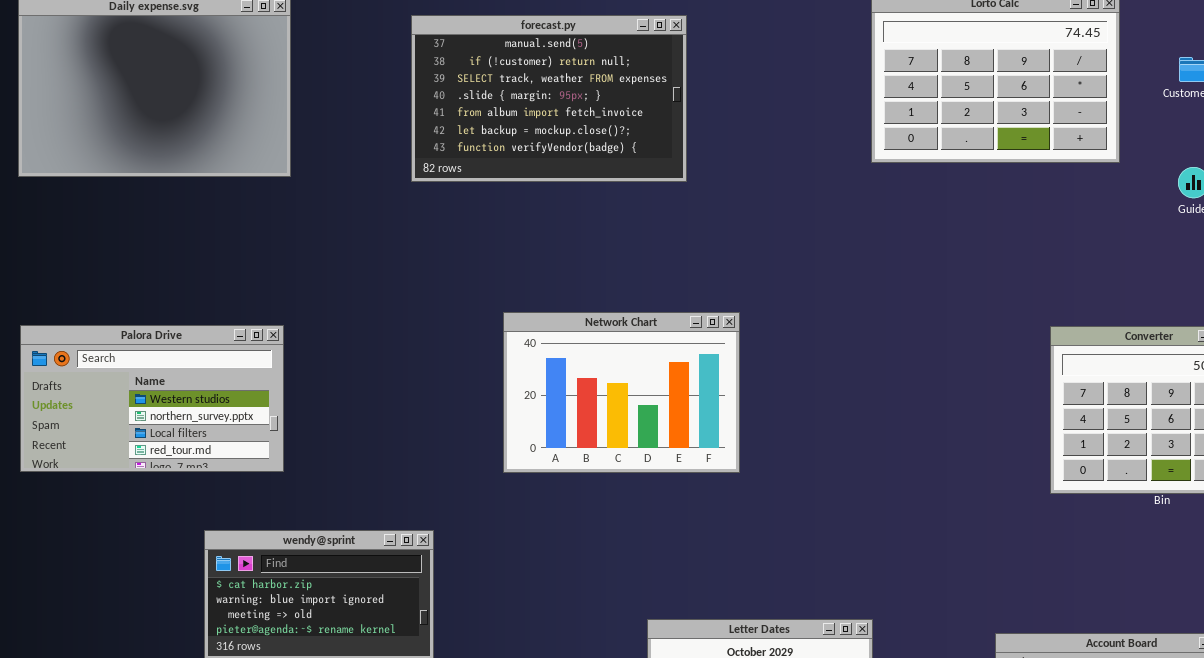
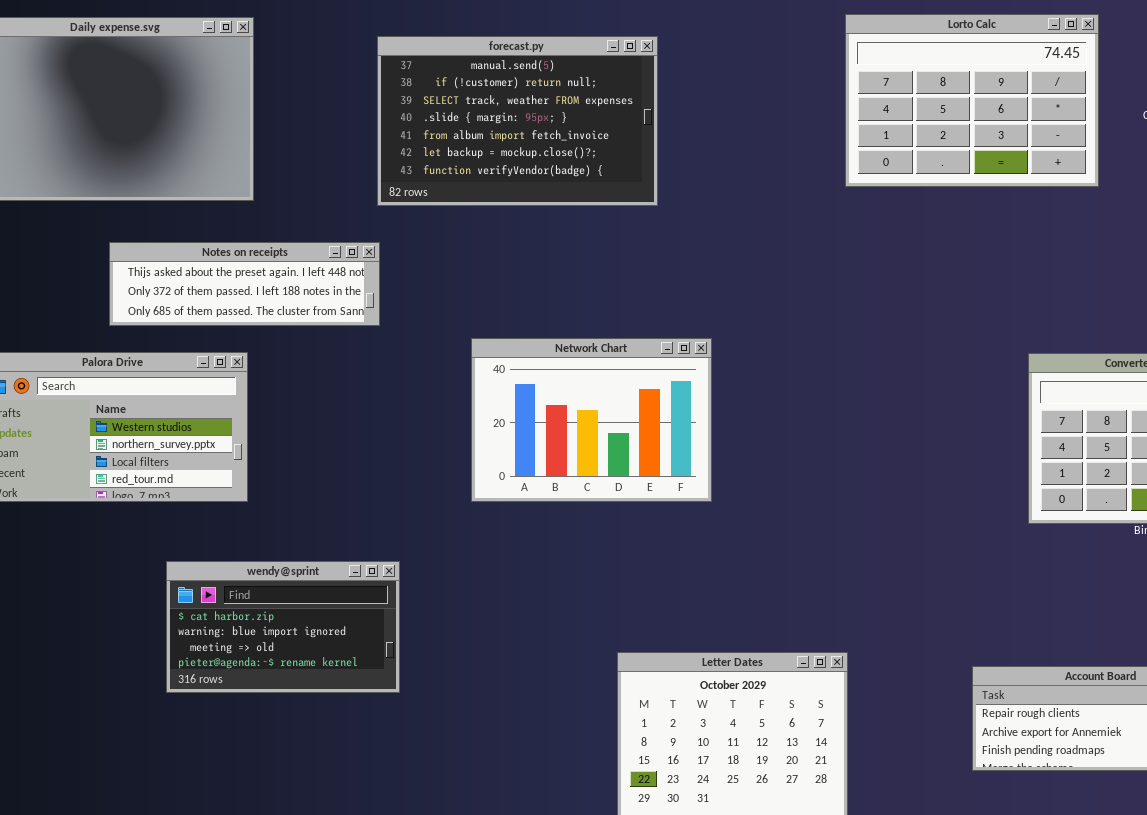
Notes on receipts: none -> [109,242,380,326], opened

